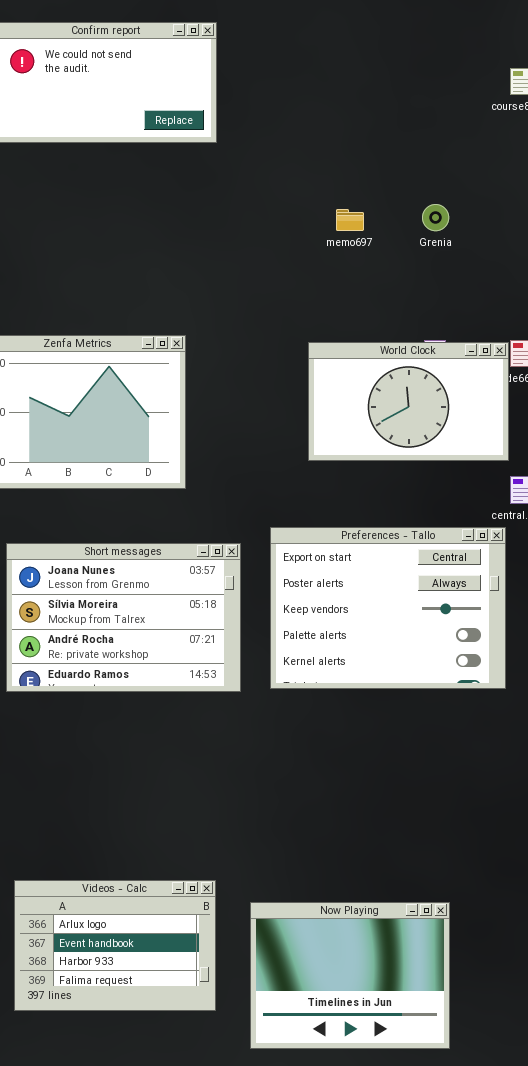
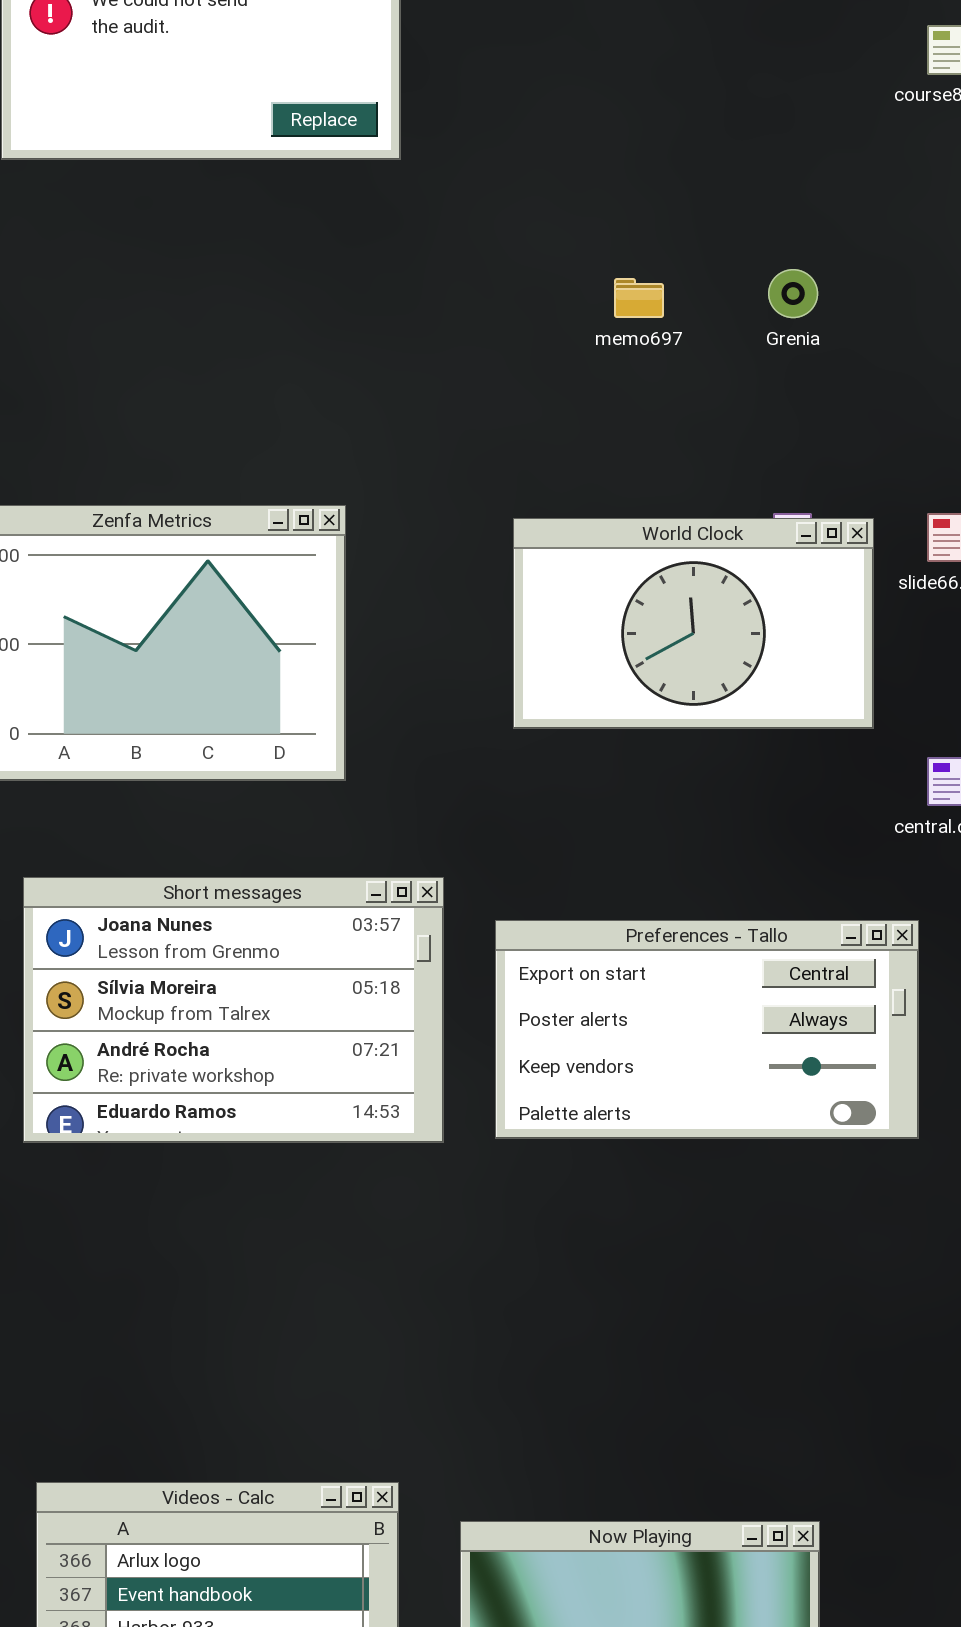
World Clock: [308,342,509,461] -> [513,518,874,729], moved
Preferences - Tallo: [270,527,506,689] -> [495,920,919,1139], resized

